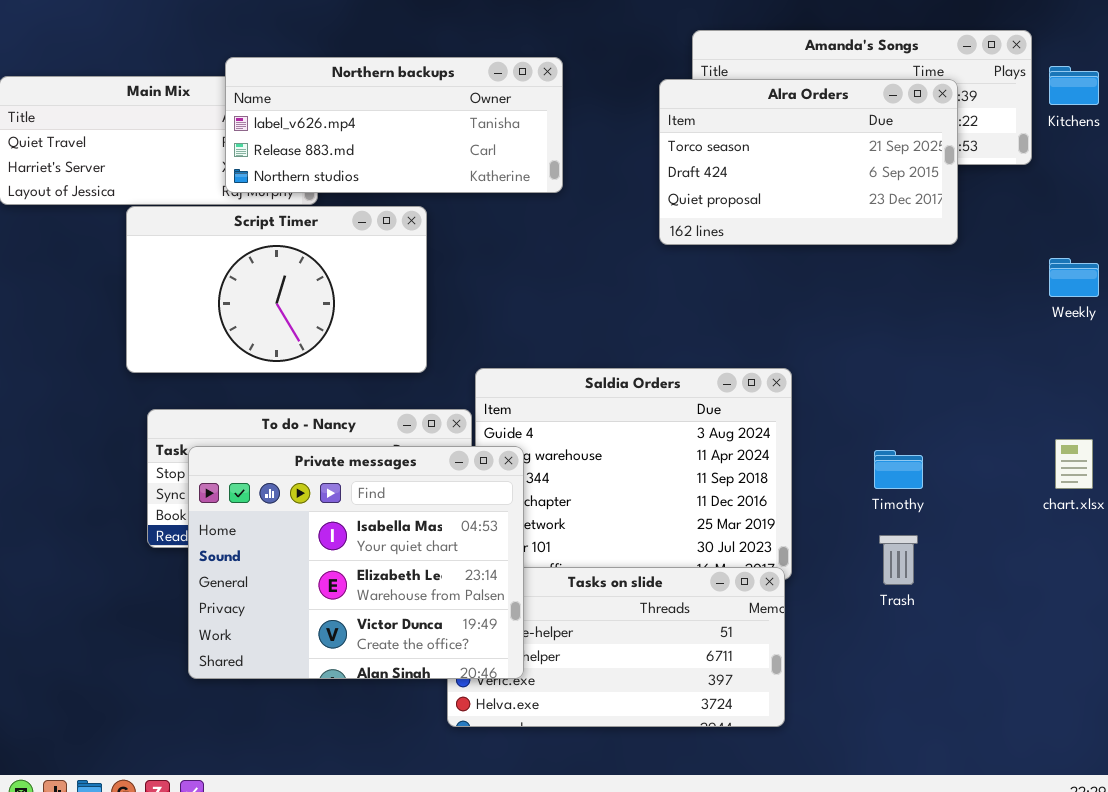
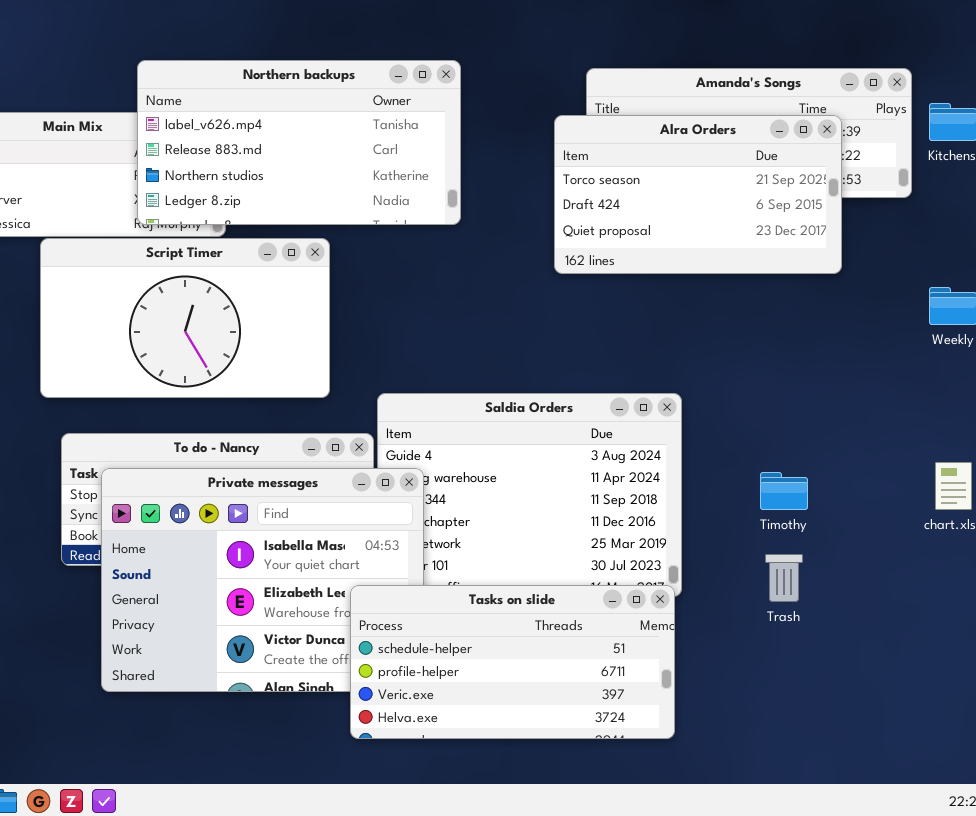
Northern backups: [225,57,563,193] -> [137,60,461,225], resized
Tasks on slide: [447,567,785,727] -> [350,585,675,739], raised

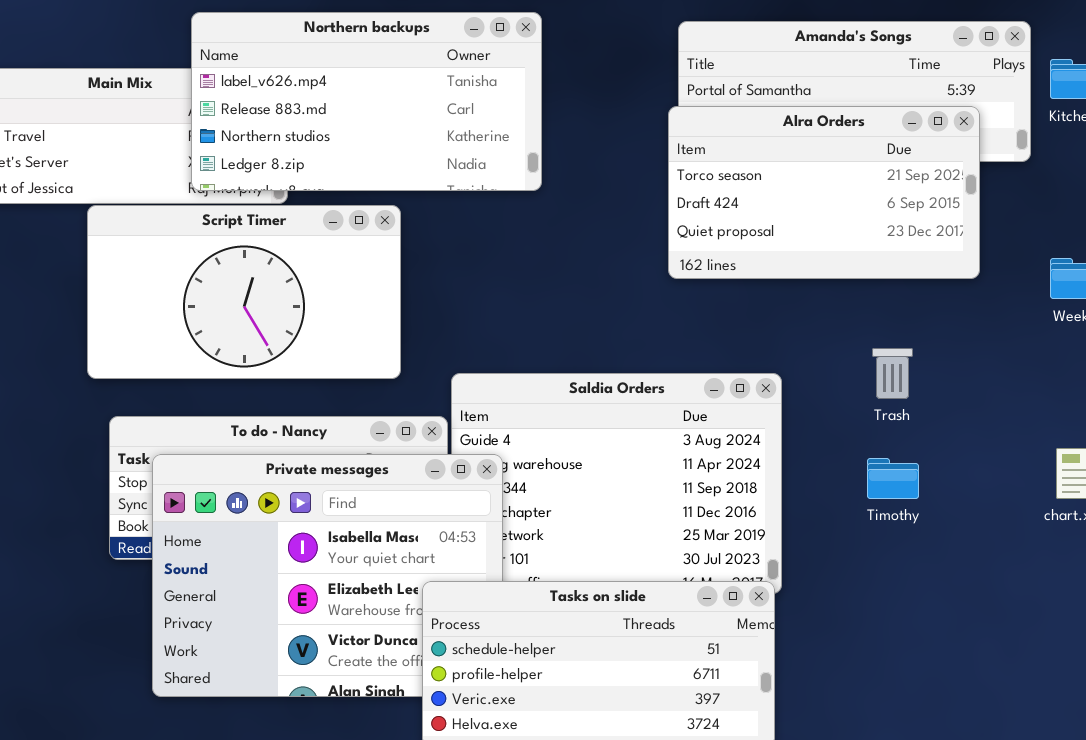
Alra Orders: [554,115,842,274] -> [668,106,980,279], moved
Trash: [765,554,803,602] -> [872,348,913,399], moved

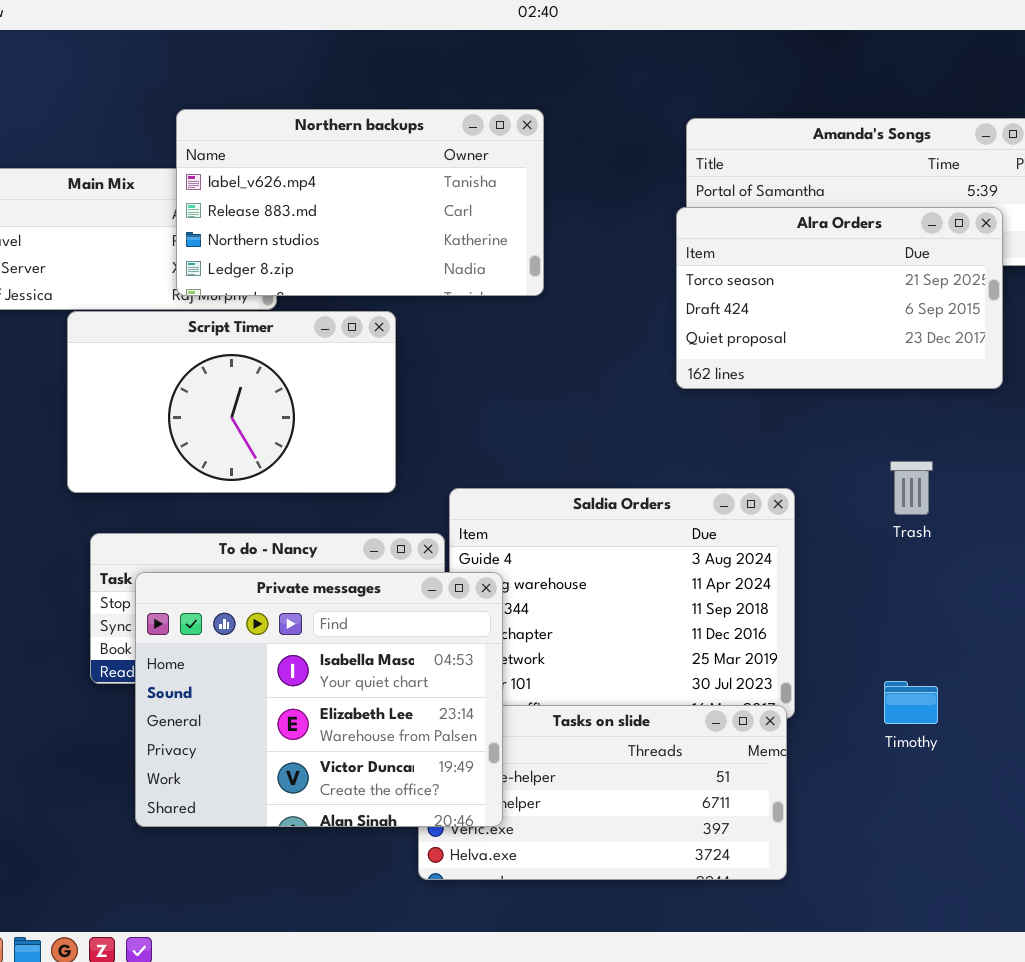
Private messages: [152,454,503,697] -> [135,572,503,827], raised
Timothy: [867,458,919,499] -> [884,681,938,724], moved

